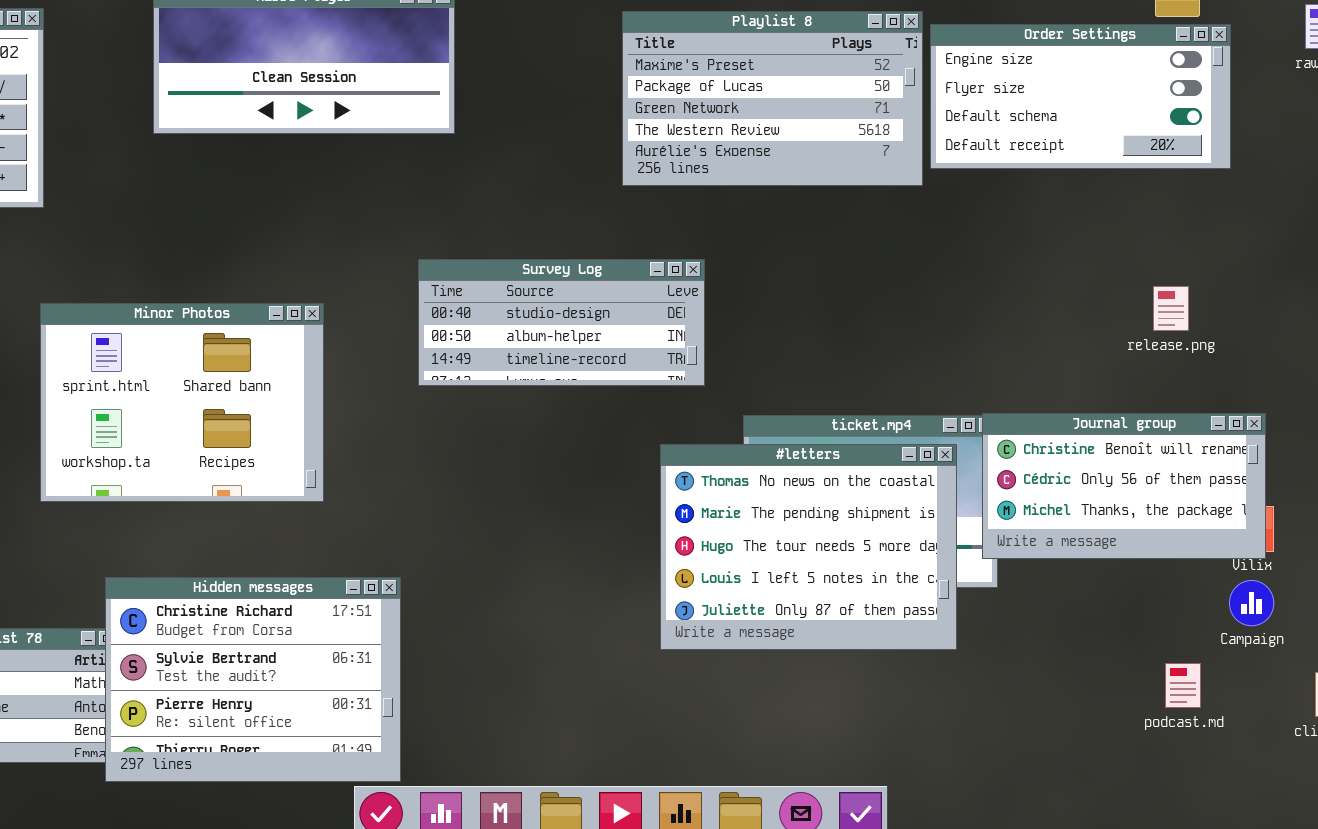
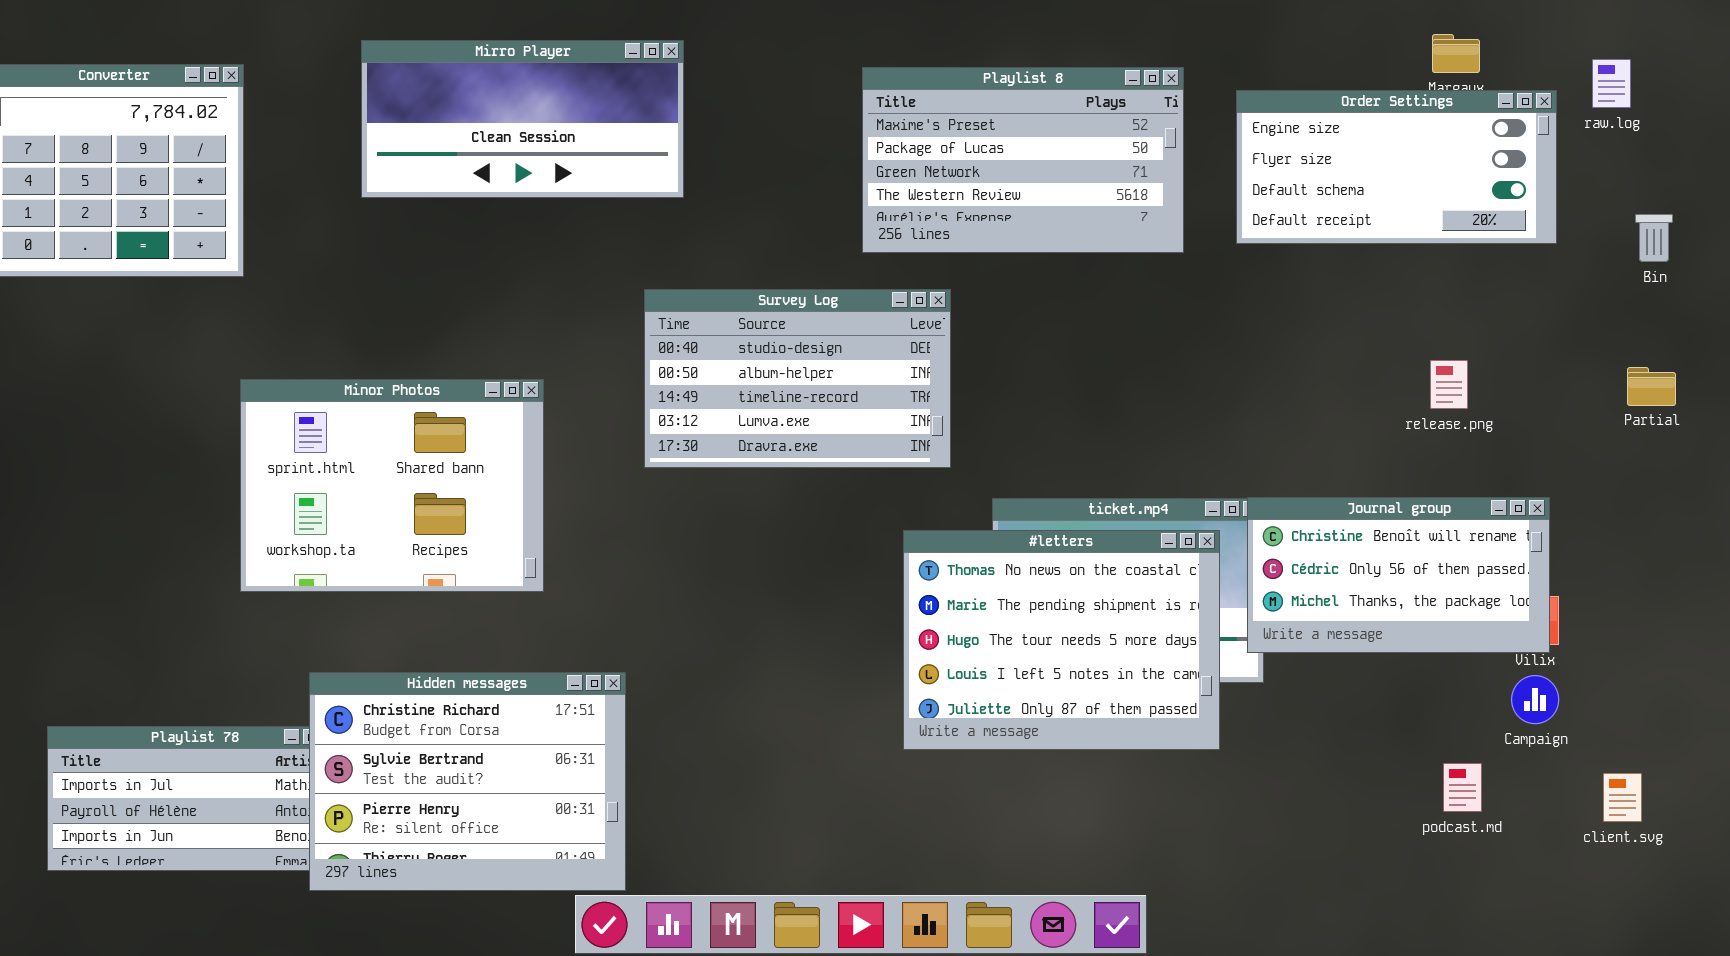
Order Settings: [930,24,1231,169] -> [1236,90,1557,244], moved
Survey Log: [418,259,705,386] -> [644,289,951,468], resized

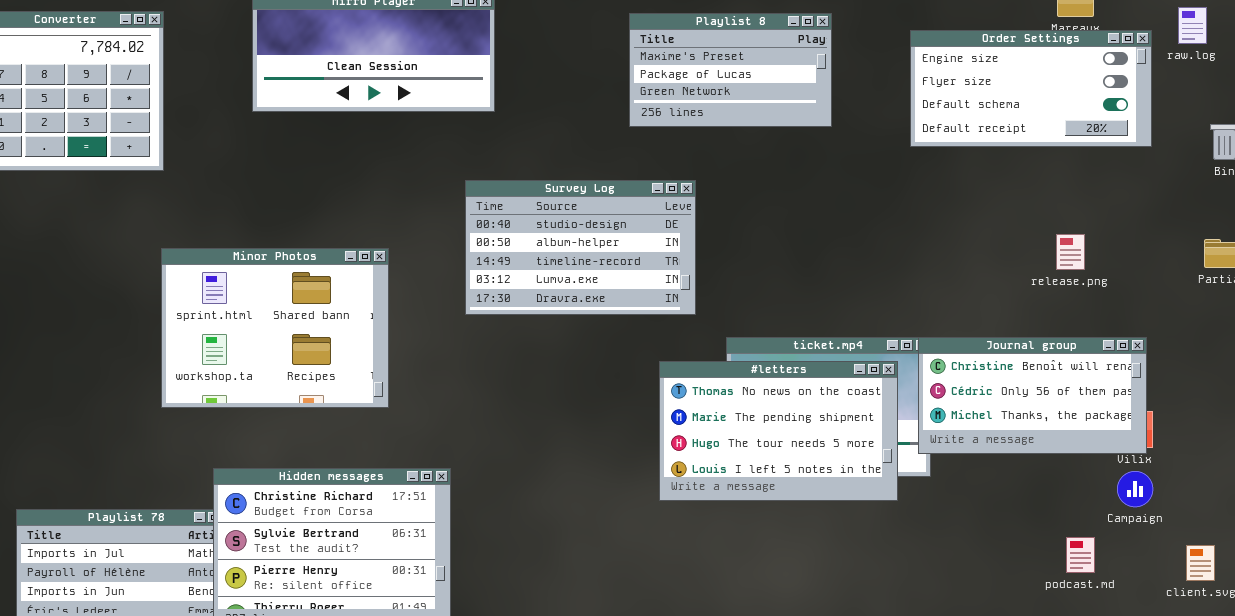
Playlist 8: [862,67,1184,253] -> [629,13,832,127], resized
#letters: [903,530,1220,750] -> [659,361,898,501], resized

